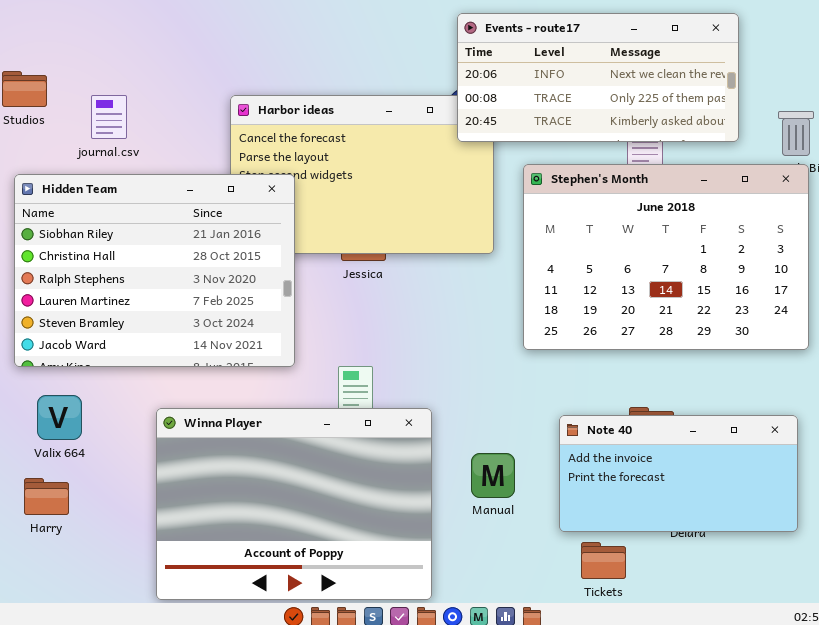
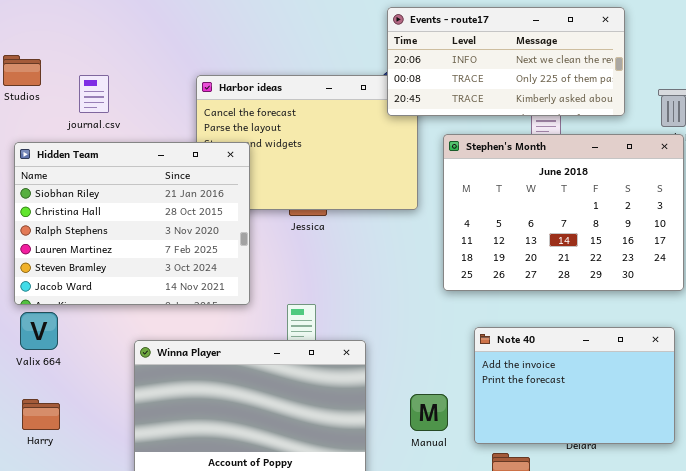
Valix 664: [37,395,82,440] -> [20,312,58,350], moved
Note 40: [559,415,798,532] -> [474,327,675,444], resized
Manual: [471,453,515,498] -> [410,394,448,431], moved

